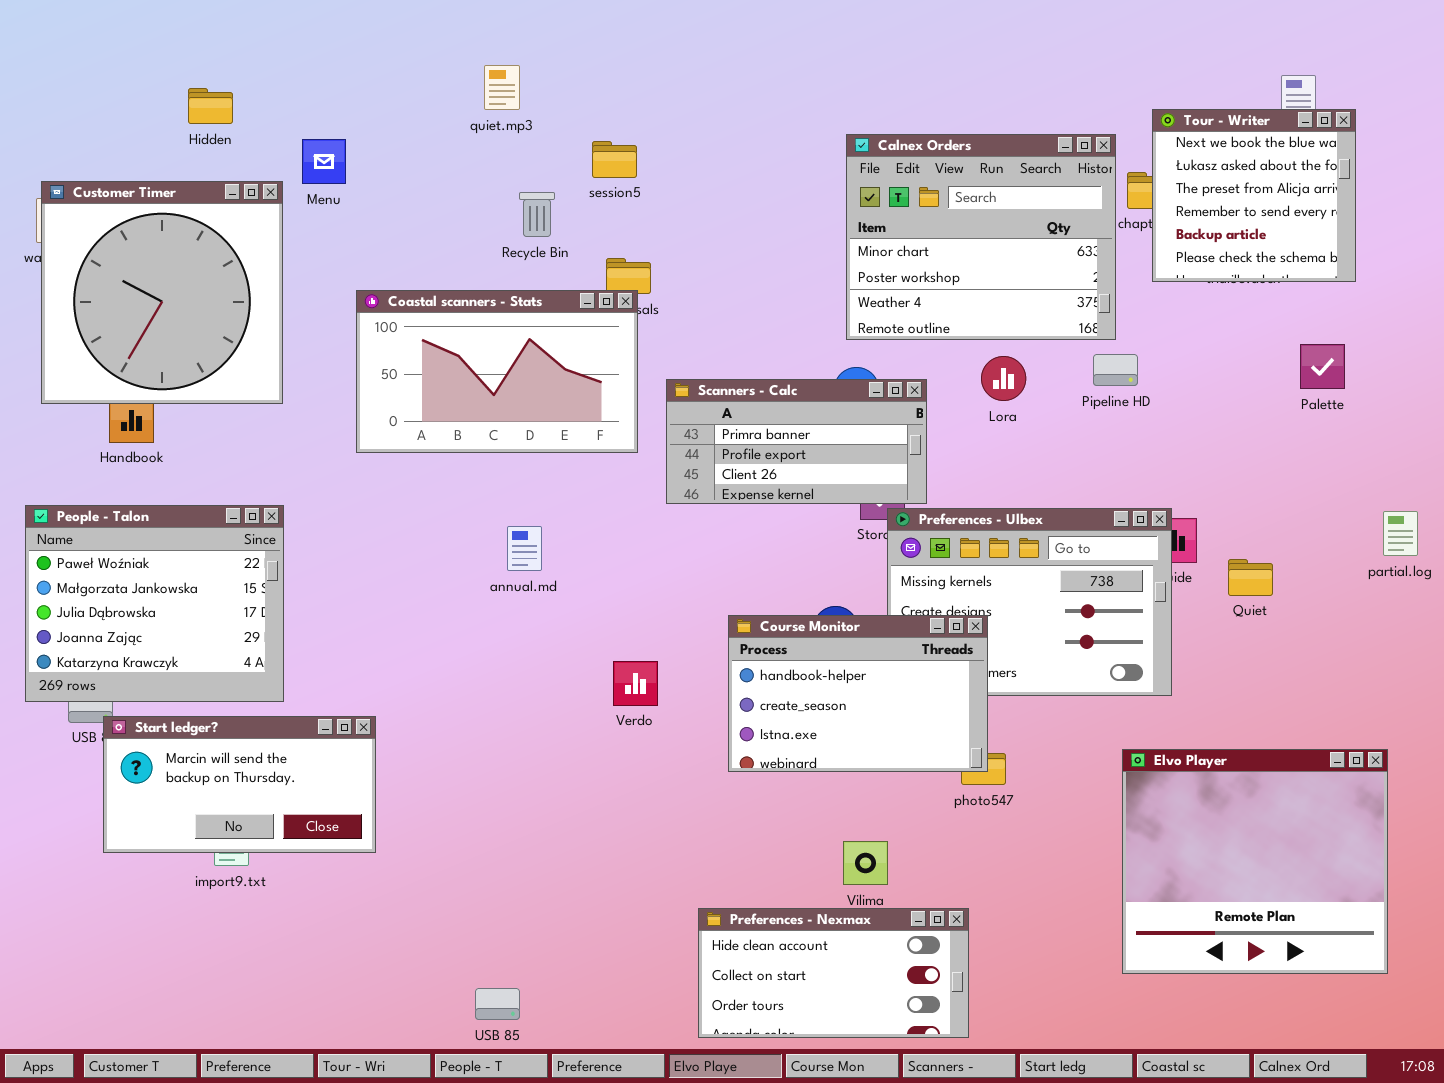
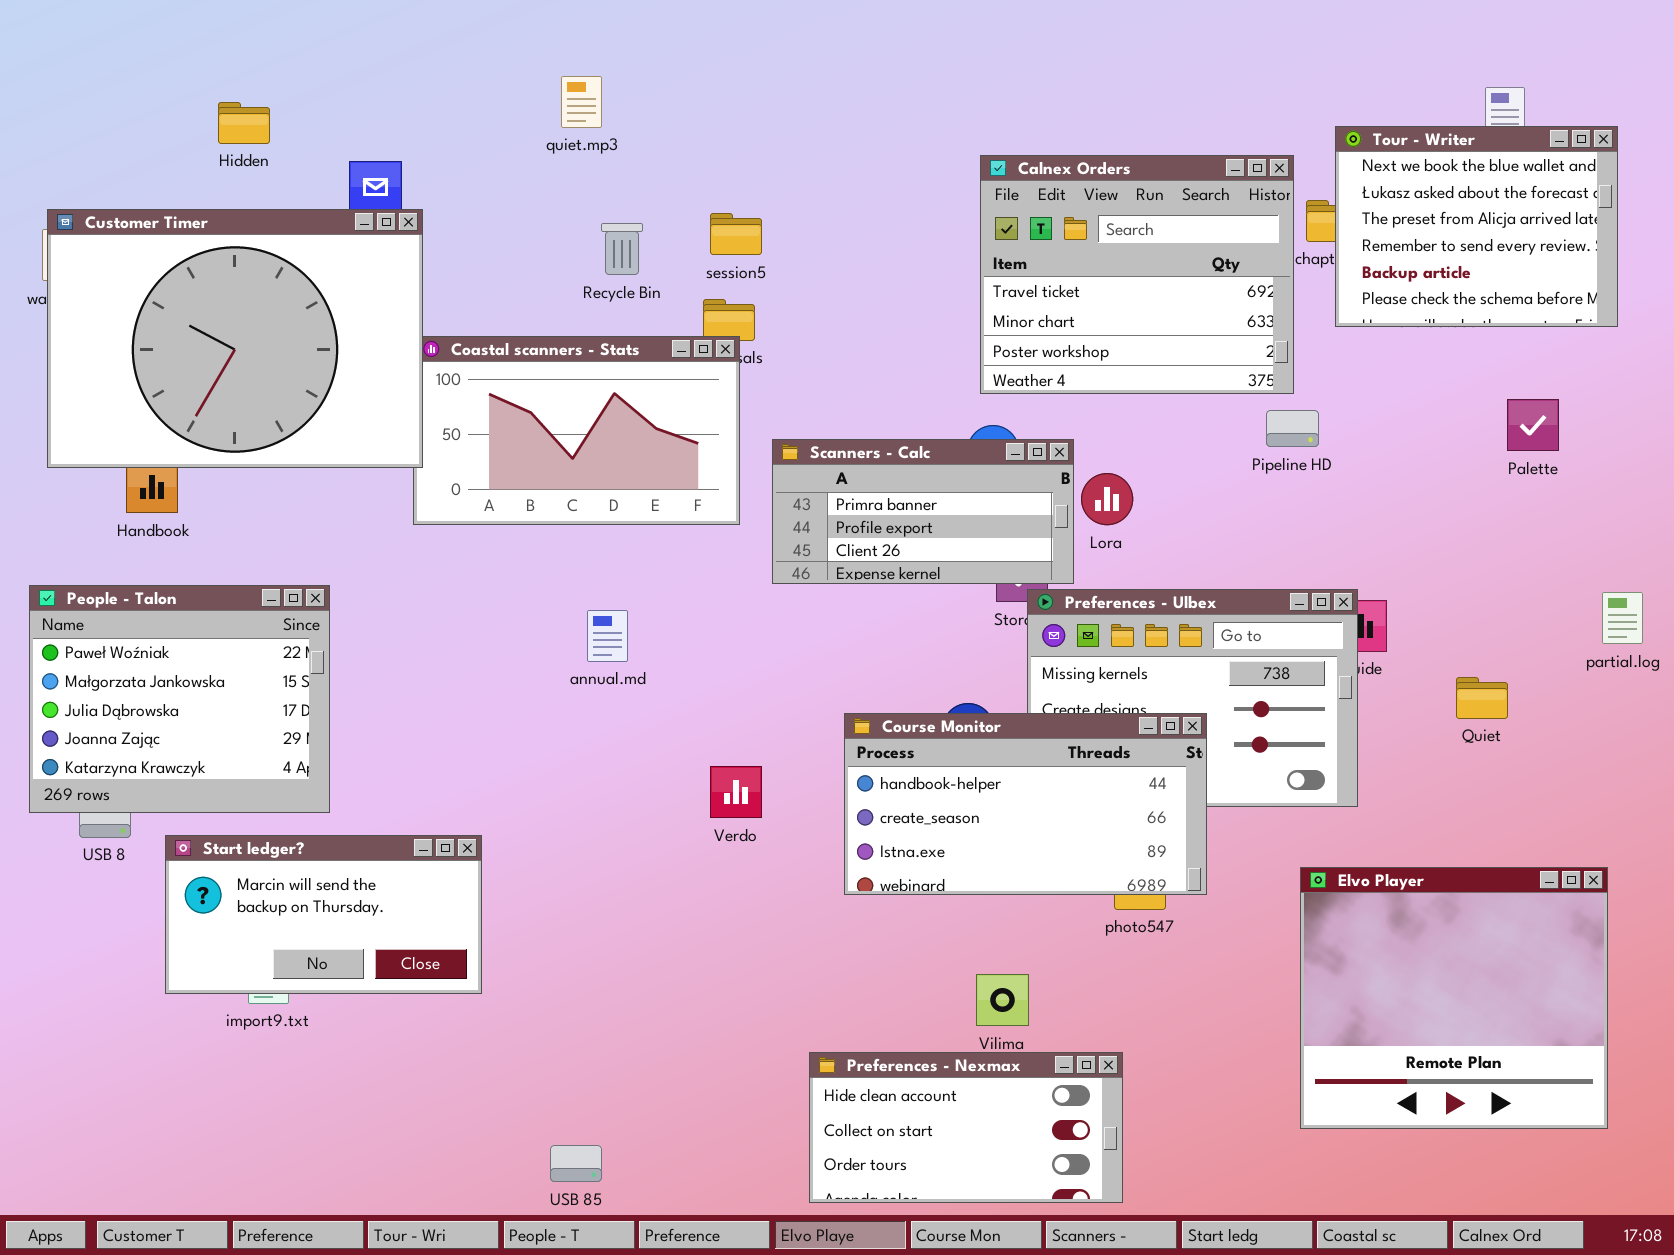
Tour - Writer: [1152,109,1356,282] -> [1335,126,1618,327], resized
Calnex Orders: [846,134,1116,340] -> [980,155,1294,394], scrolled up 1 row
session5: [592,141,637,178] -> [710,213,762,255], moved
Customer Timer: [41,181,283,404] -> [47,209,423,468], resized
Lora: [981,356,1026,401] -> [1081,473,1133,525], moved
Quiet: [1228,559,1273,596] -> [1456,677,1508,719], moved
Course Monitor: [728,615,988,772] -> [844,713,1207,895], resized
Start ledger?: [103,716,376,853] -> [165,835,482,994], moved

